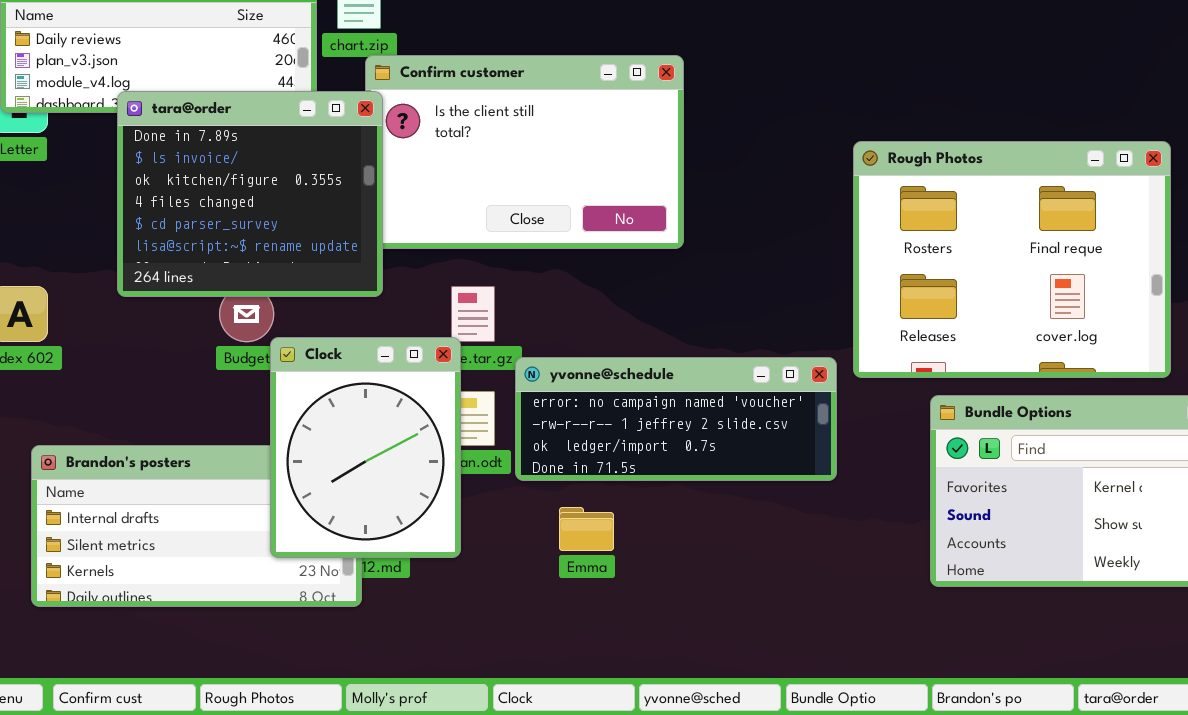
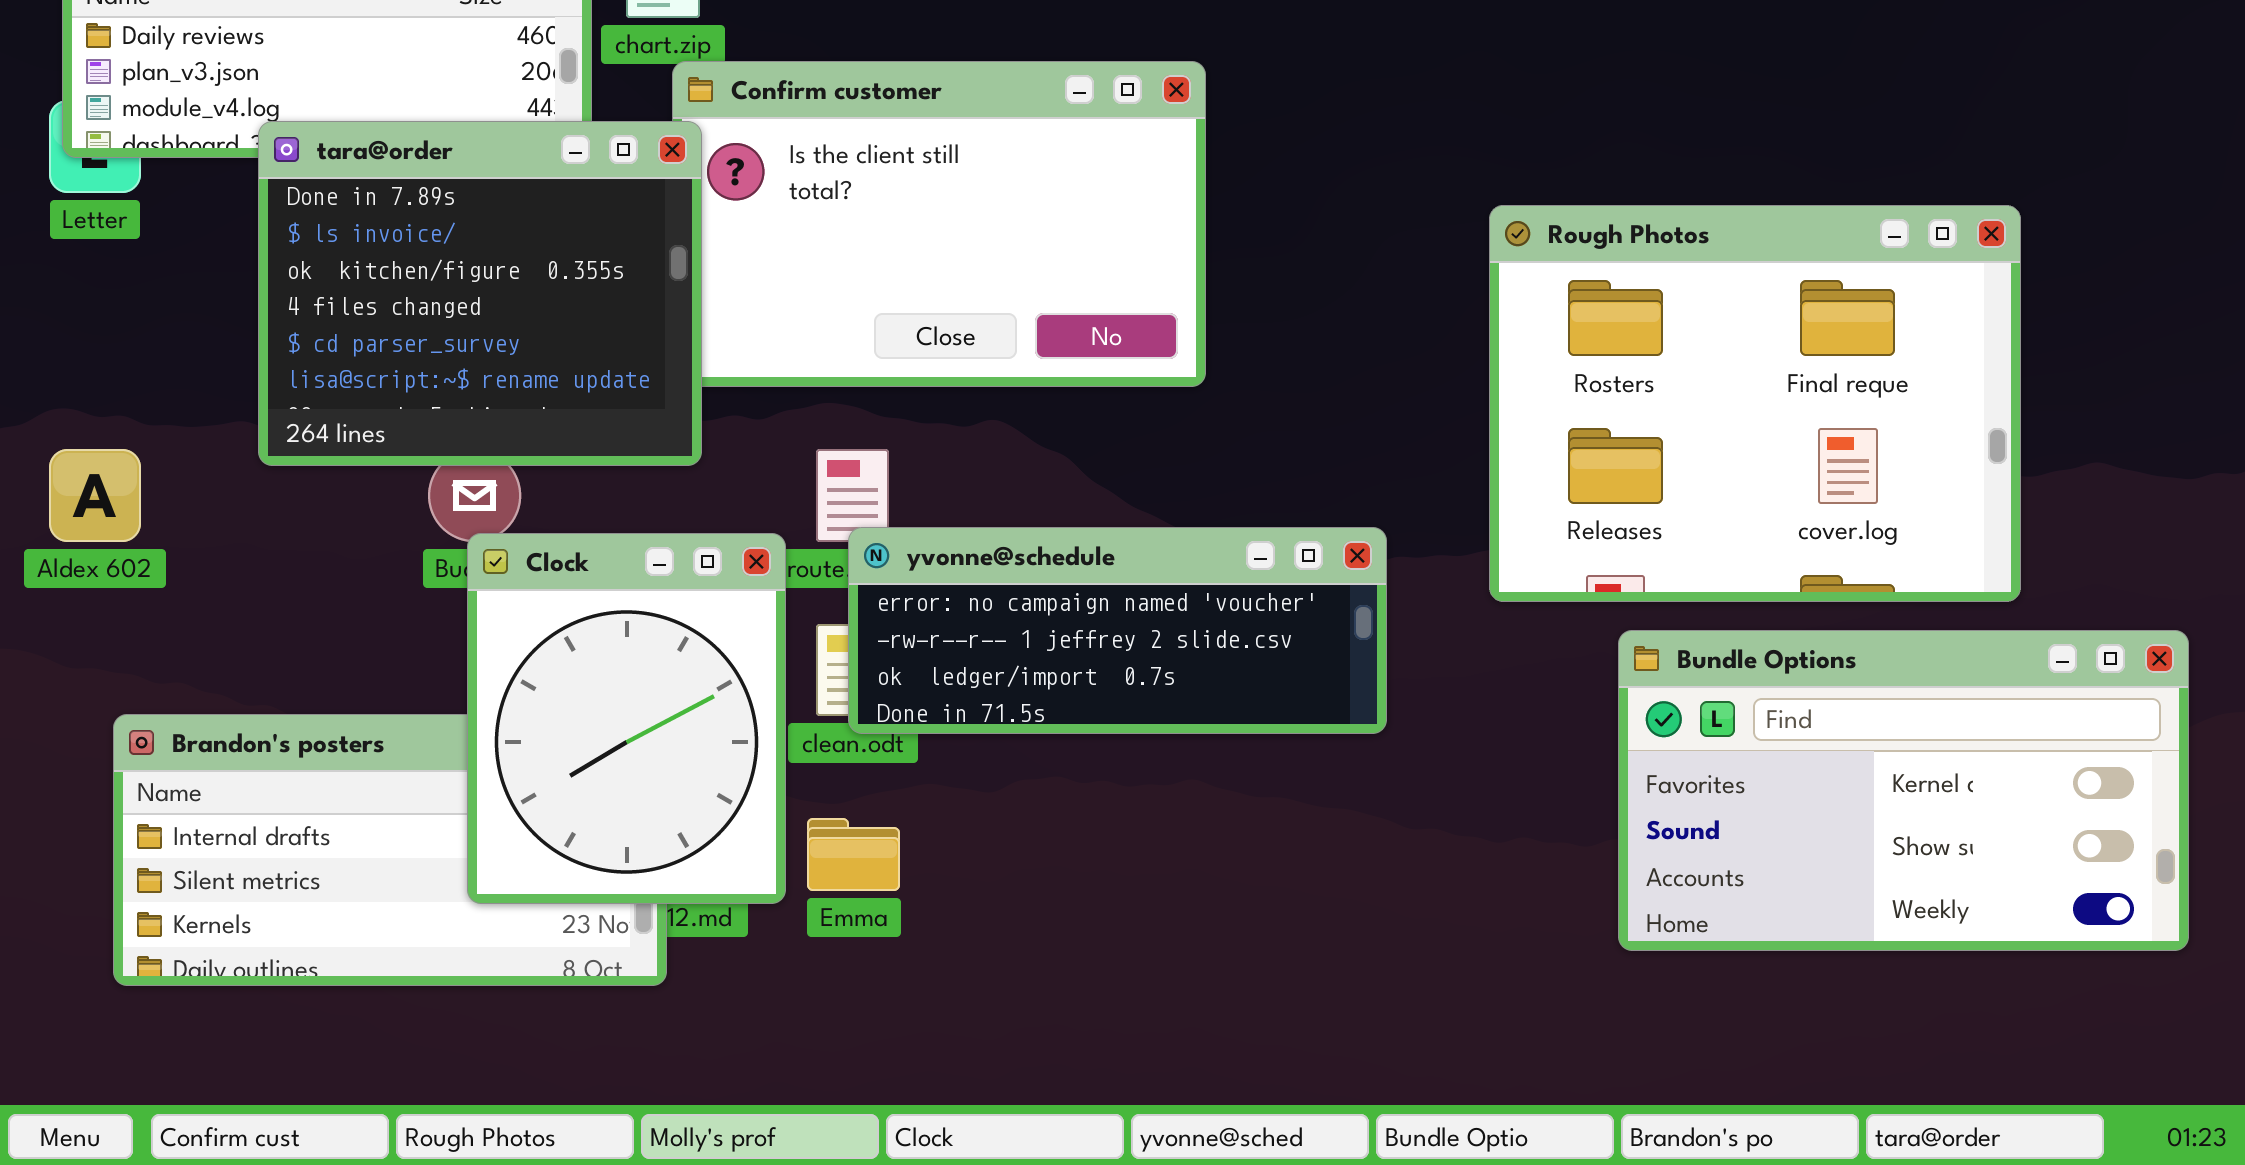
Clock: [270,337,461,558] -> [467,533,786,904], moved
yvonne@schedule: [515,357,837,481] -> [848,527,1387,734], moved
Emma: [559,507,614,551] -> [807,818,900,891], moved

